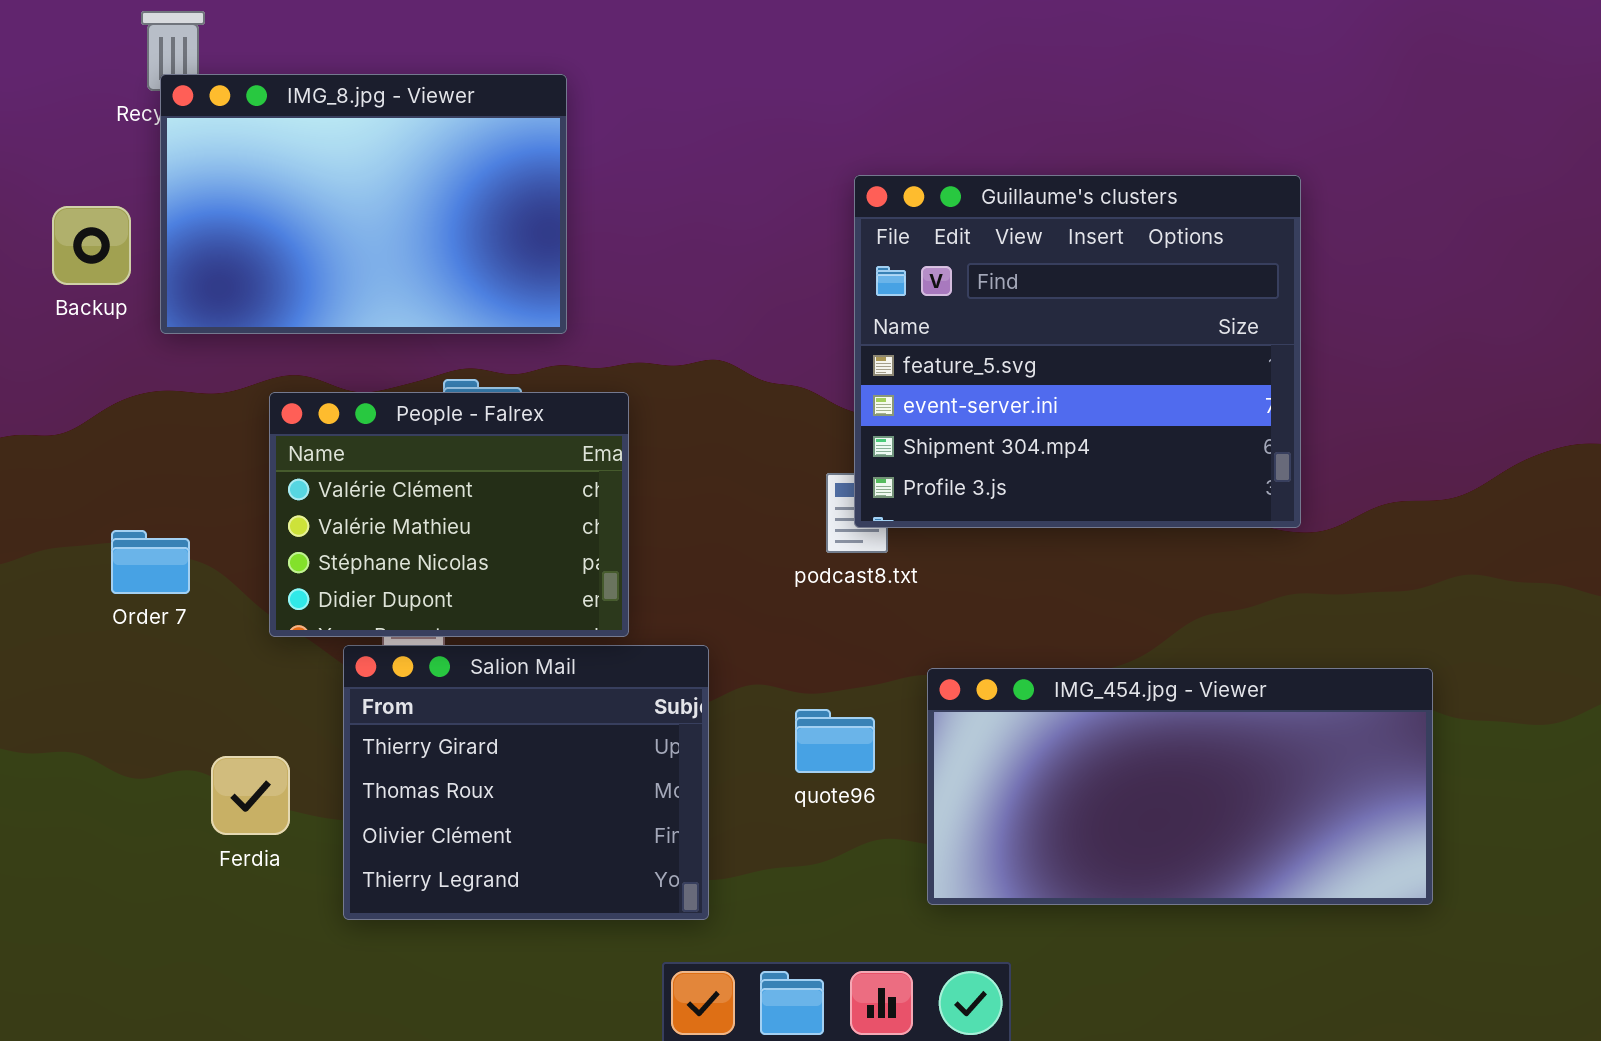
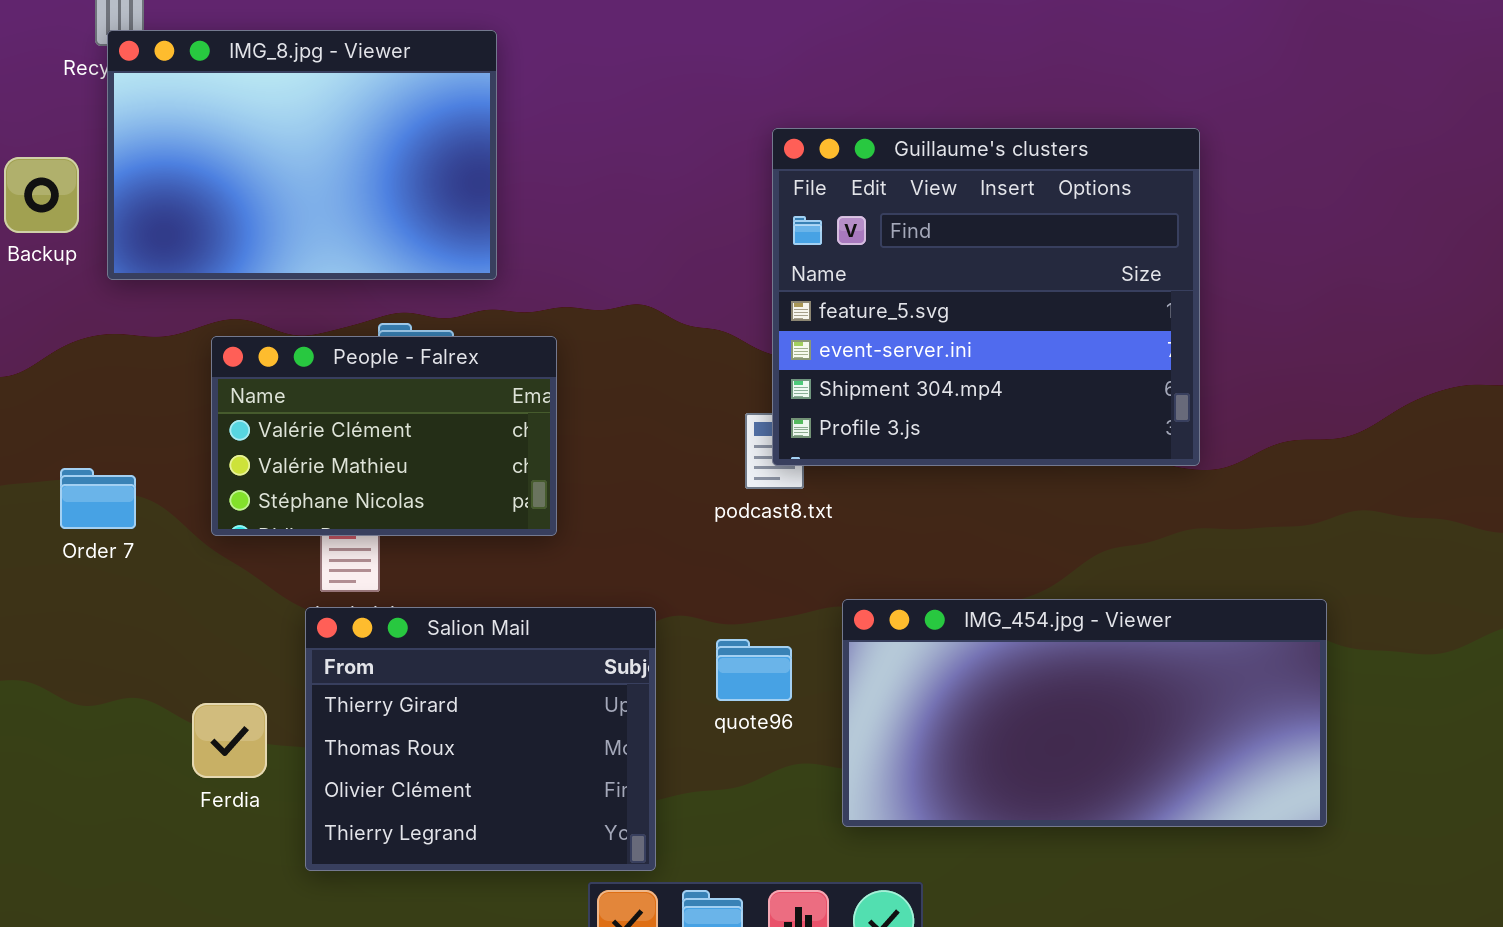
People - Falrex: [269,392,629,637] -> [211,336,557,536], resized
Salion Mail: [343,645,709,920] -> [305,607,656,871], moved
Ferdia: [211,756,290,835] -> [192,703,267,778], moved

